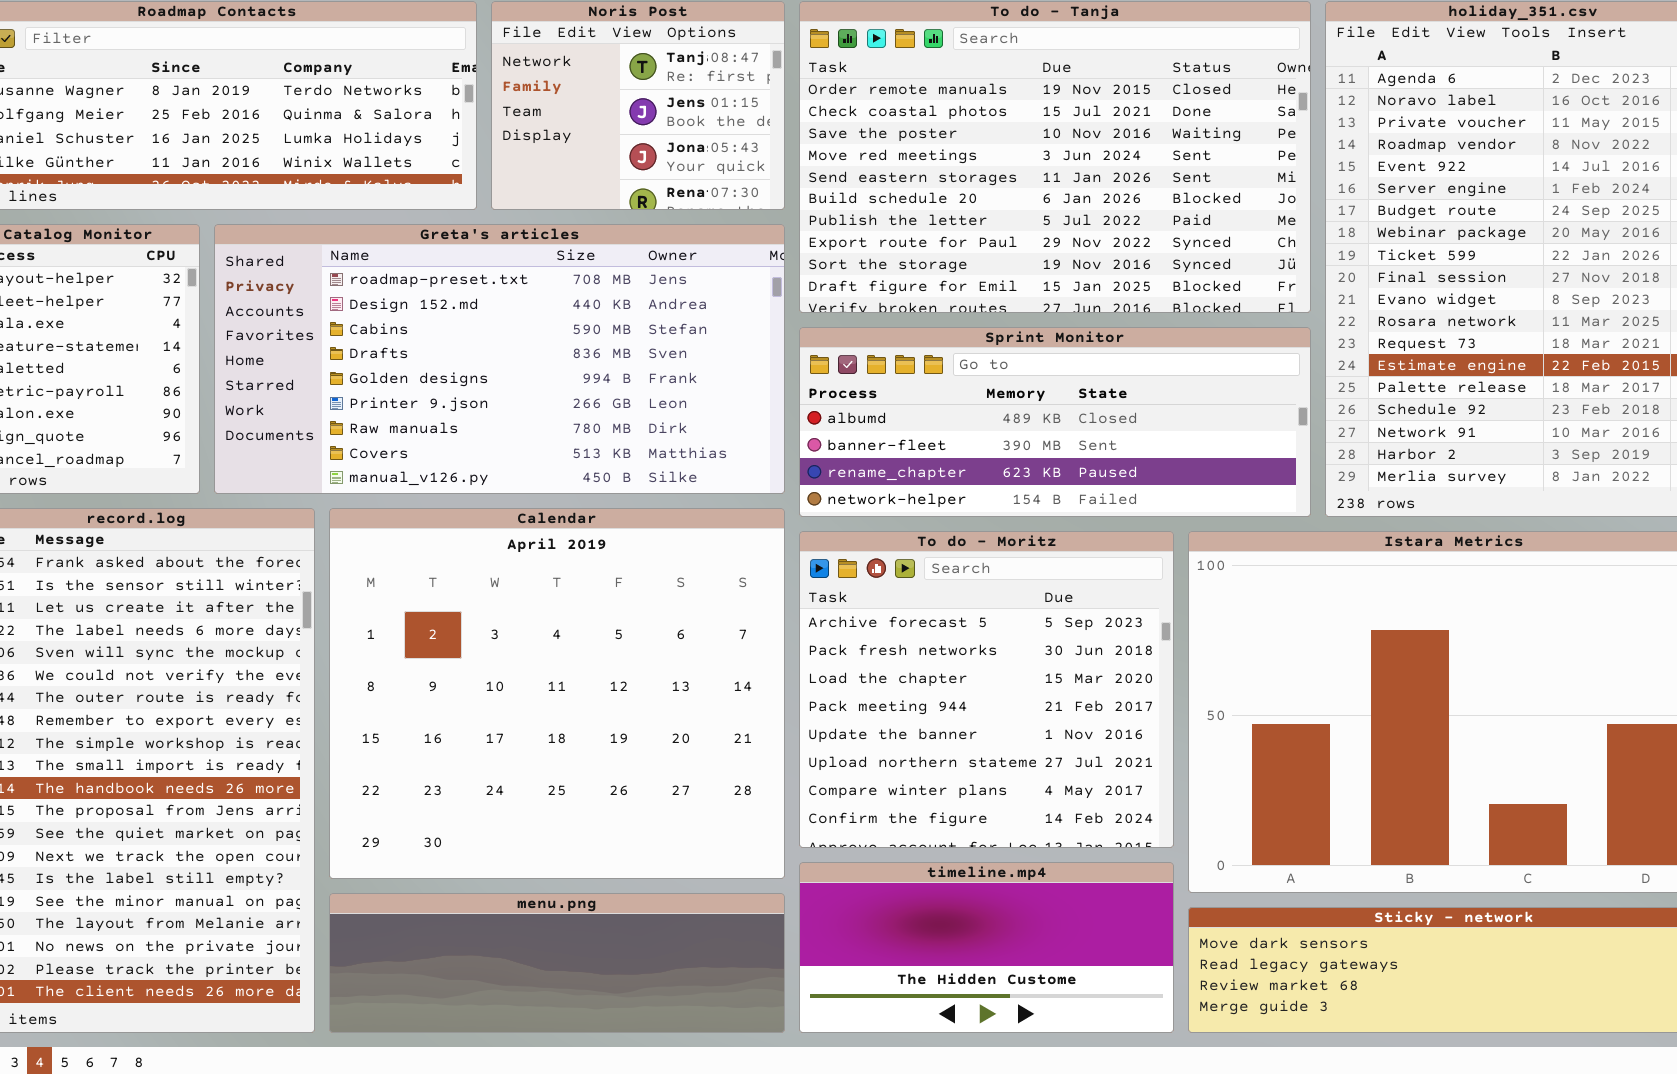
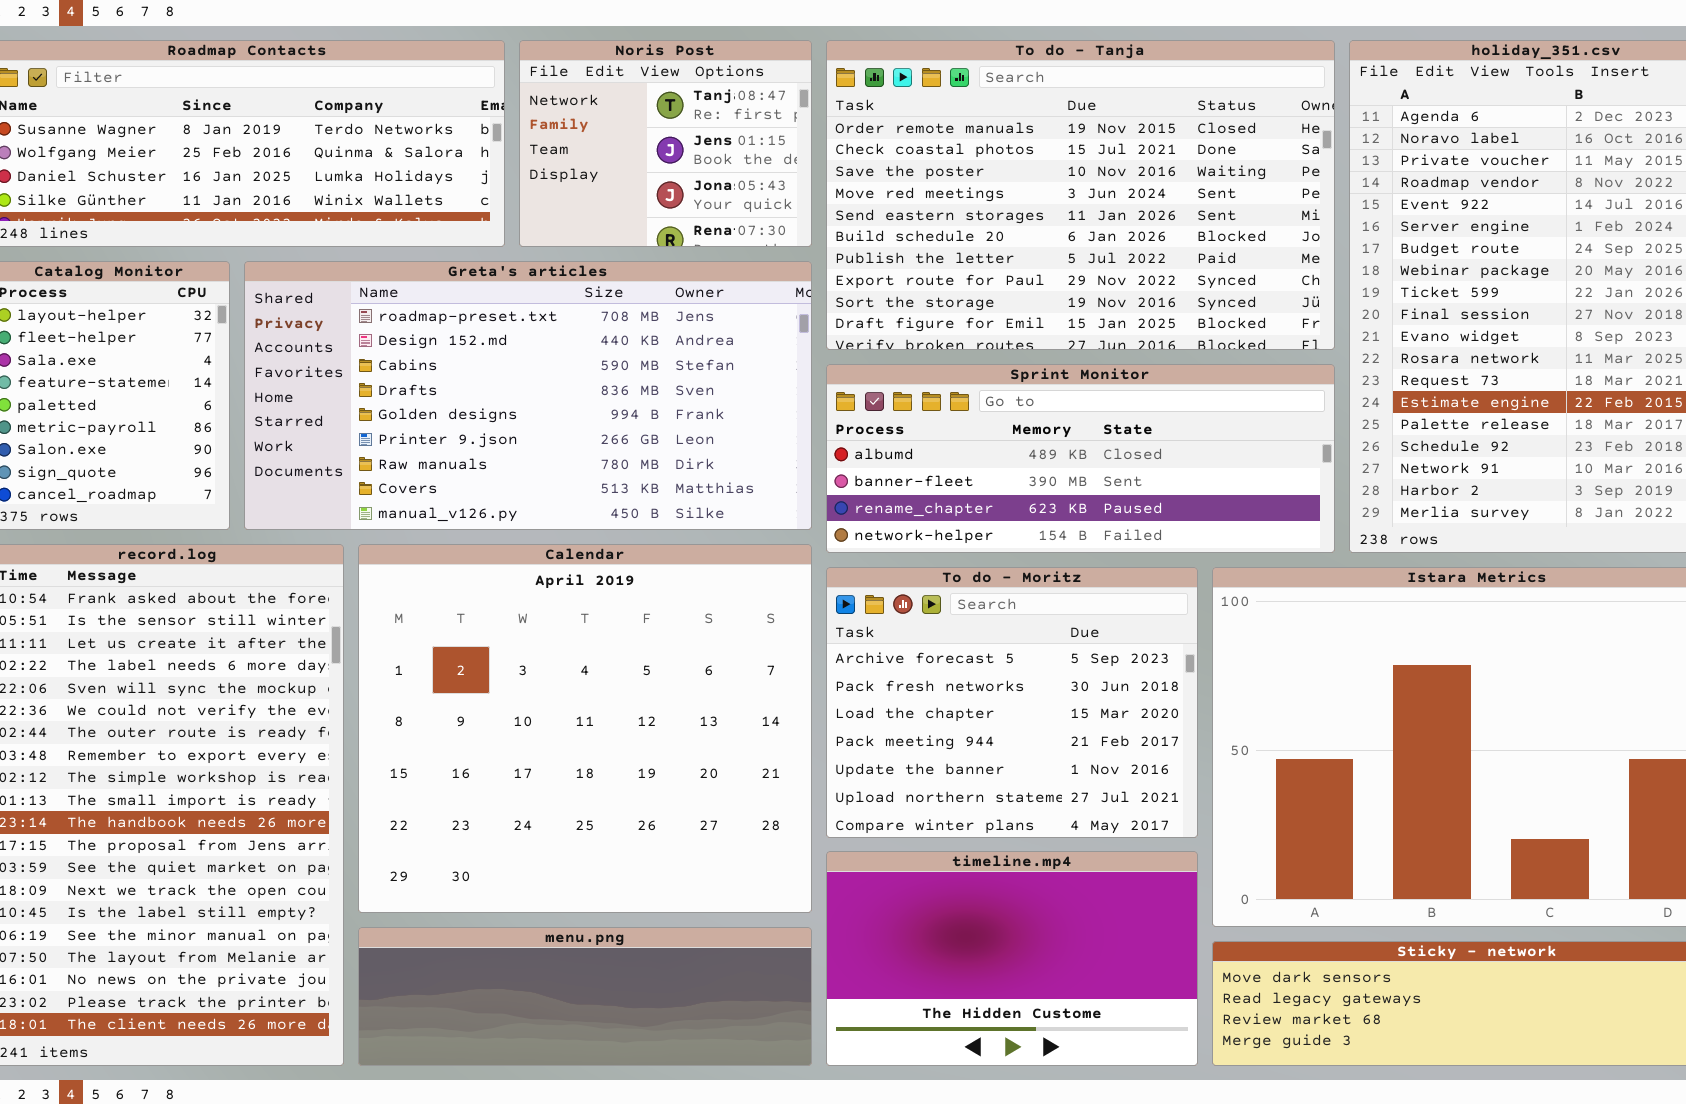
To do - Moritz: [799,531,1174,848] -> [826,567,1198,838], resized
timeline.mp4: [799,862,1174,1033] -> [826,851,1198,1066], resized

